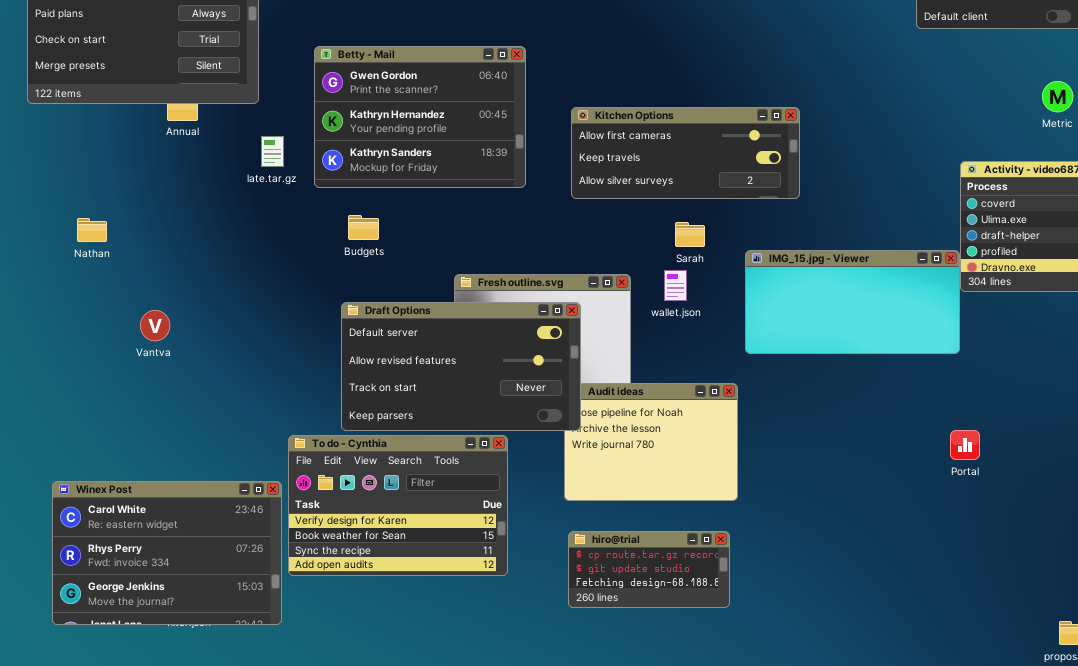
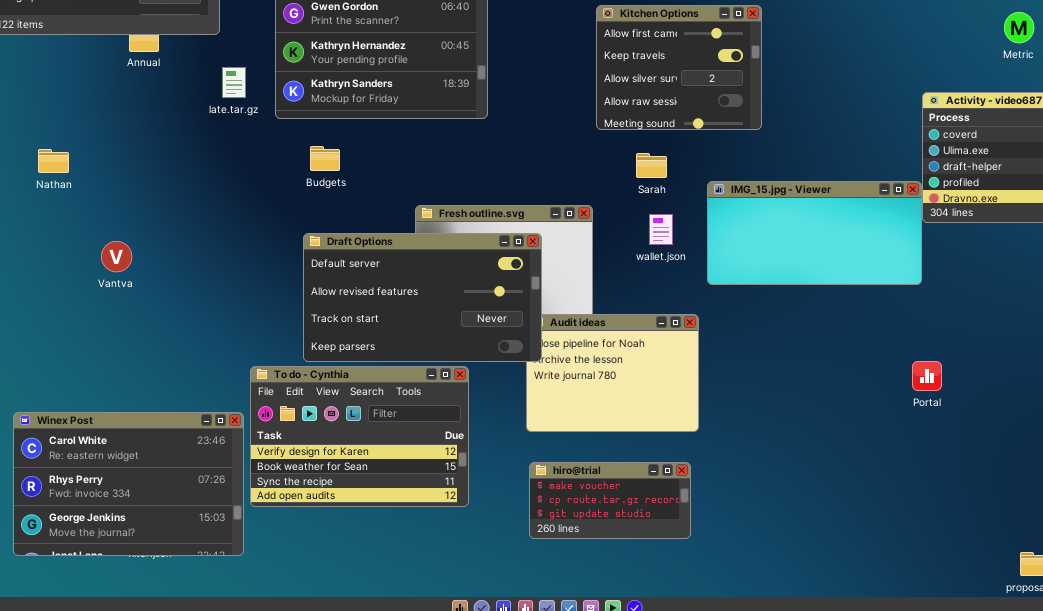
Kitchen Options: [571,107,800,199] -> [596,5,762,130], resized
wallet.json: [664,270,687,301] -> [649,214,673,245], moved
hiro@trial: [568,531,730,608] -> [529,462,691,539], scrolled up 1 row

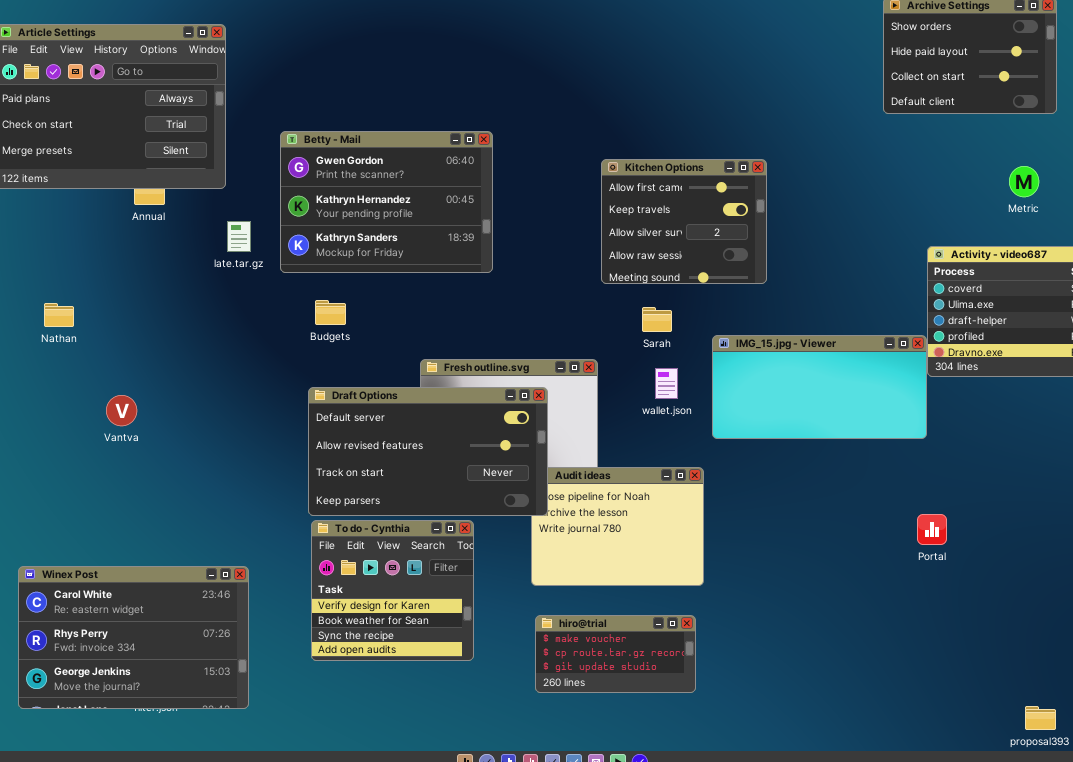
To do - Cynthia: [250,366,469,507] -> [311,520,474,661], resized

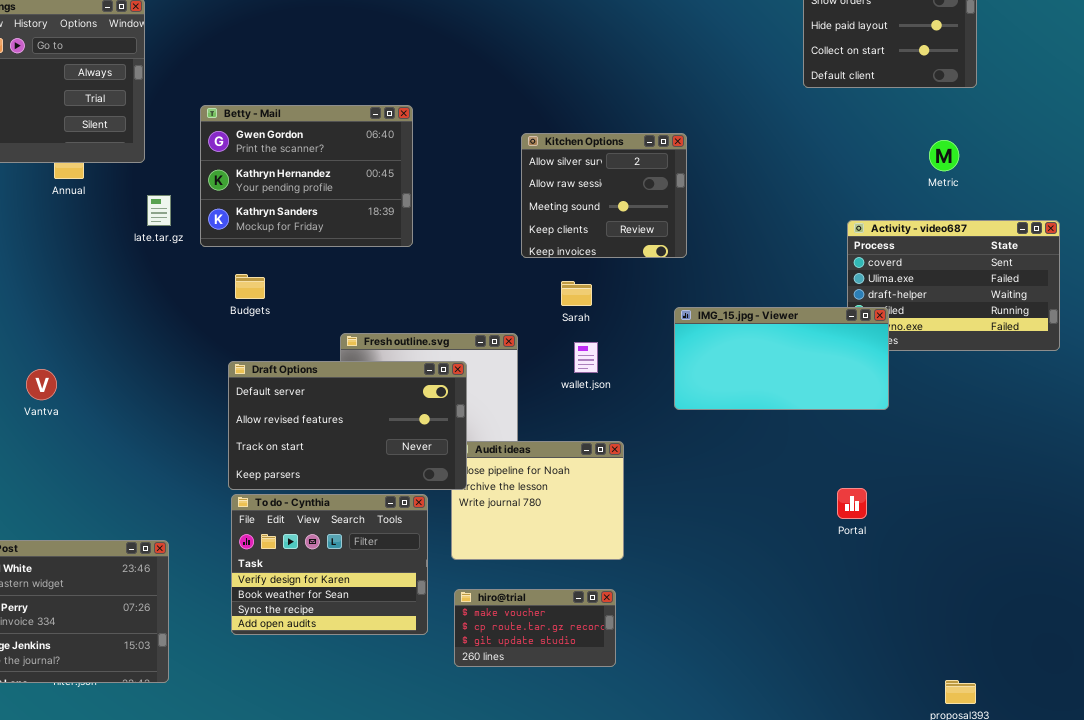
Kitchen Options: [601,159,767,284] -> [521,133,687,258], scrolled down 2 rows
IMG_15.jpg - Viewer: [712,335,927,439] -> [674,307,889,410], moved
To do - Cynthia: [311,520,474,661] -> [231,494,428,635], resized

